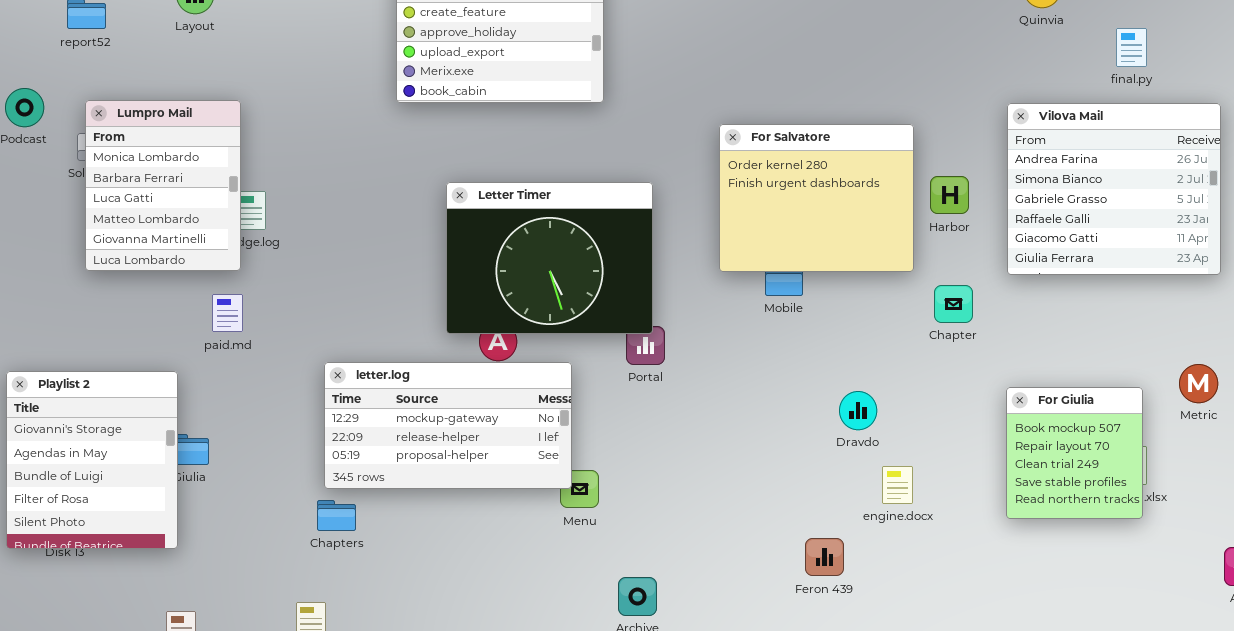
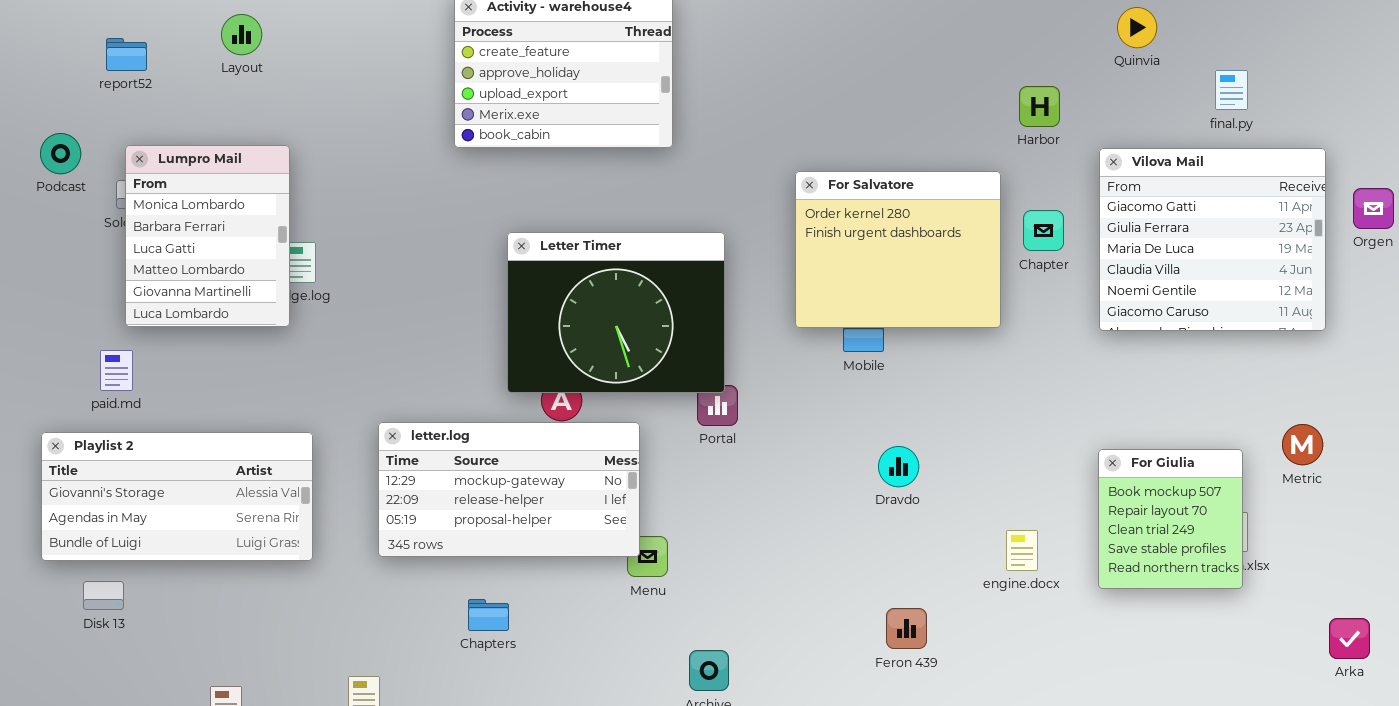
Vilova Mail: [1007,103,1221,275] -> [1099,148,1326,331], scrolled down 4 rows
Harbor: [930,176,969,214] -> [1019,86,1060,127], moved
Chapter: [934,285,973,323] -> [1023,210,1064,251], moved
paid.md: [212,294,243,332] -> [100,350,133,391], moved
Playlist 2: [6,371,178,549] -> [41,432,313,561], resized
Dravdo: [839,391,877,430] -> [878,446,919,487], moved
engine.docx: [882,466,913,504] -> [1006,530,1038,571], moved
Chapters: [317,500,356,531] -> [468,599,509,631], moved

